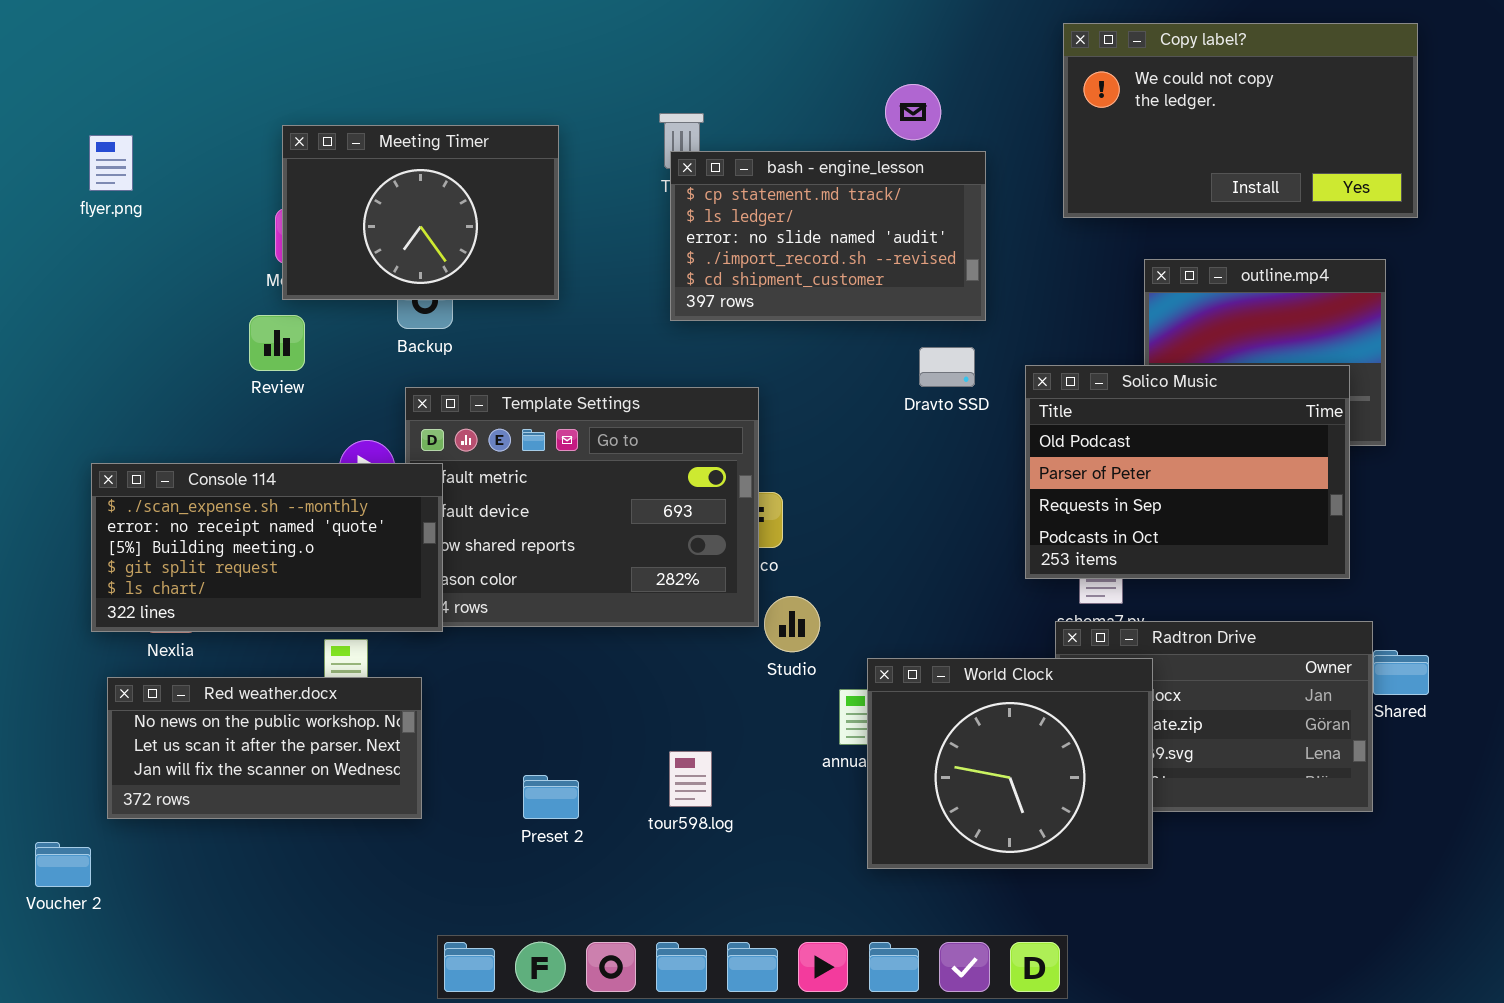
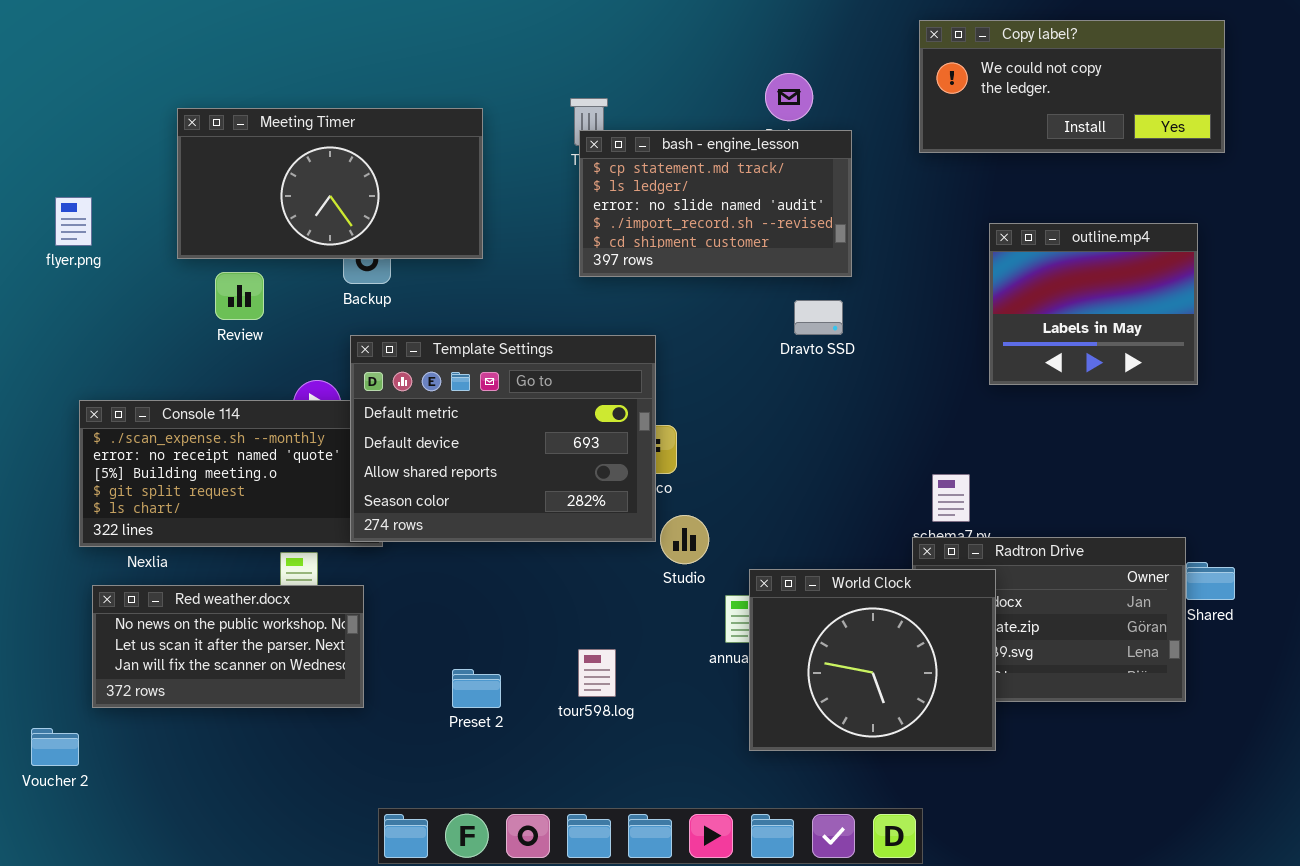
Copy label?: [1063,23,1418,218] -> [919,20,1225,153], resized
Meeting Timer: [282,125,559,300] -> [177,108,483,259], resized
flyer.png: [89,135,133,191] -> [55,197,92,246], moved
Solico Music: [1025,365,1350,579] -> none, closed
Template Settings: [405,387,759,627] -> [350,335,656,542], raised

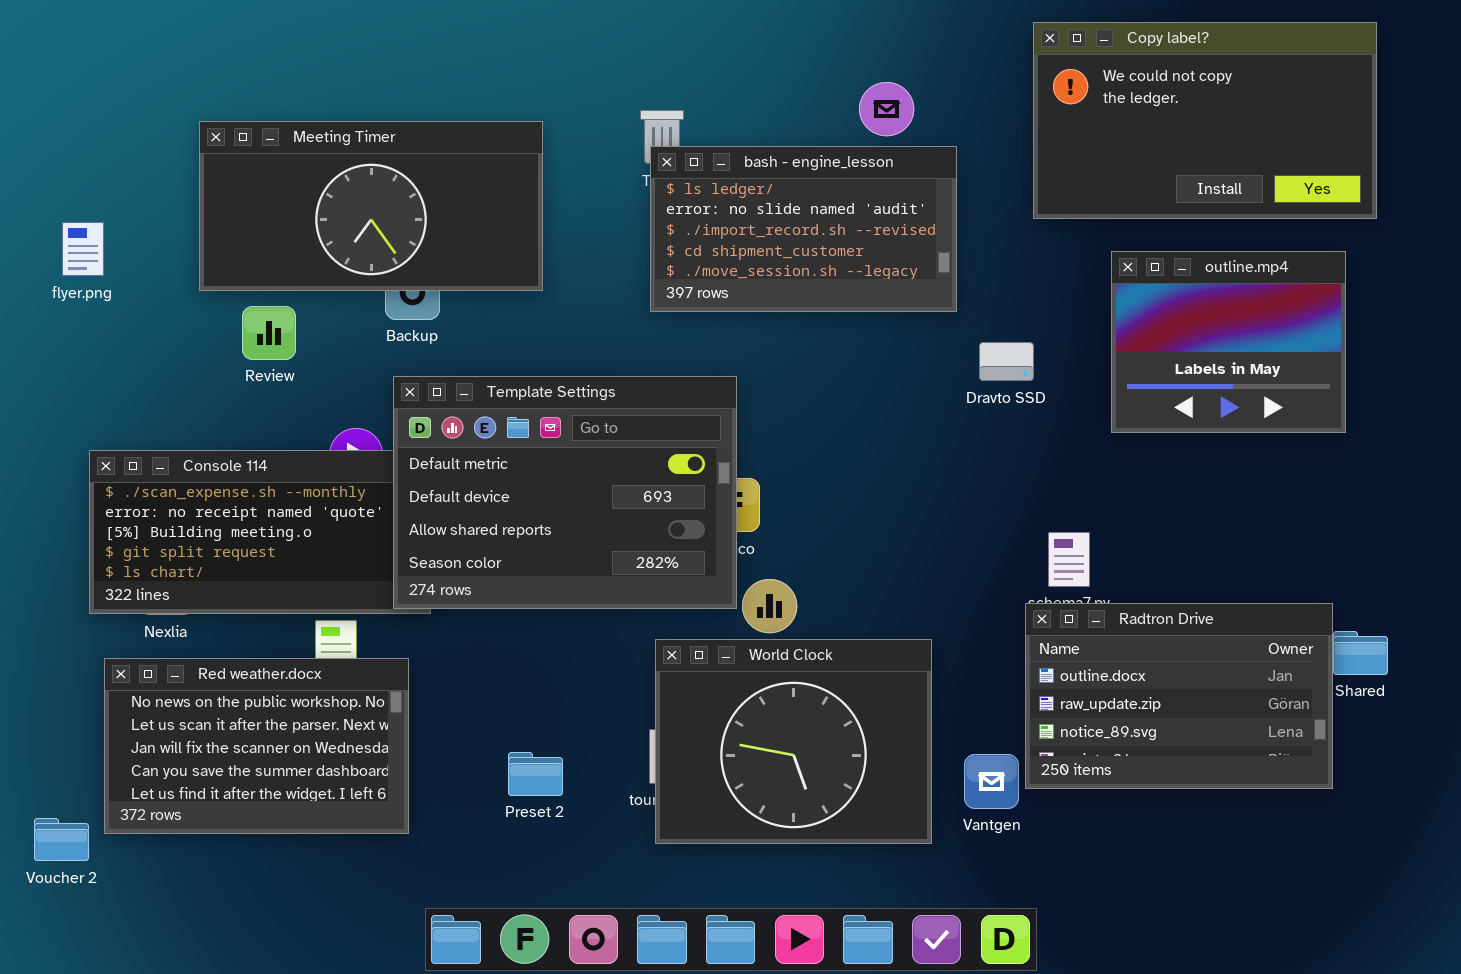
Copy label?: [919,20,1225,153] -> [1033,22,1377,219], resized
bash - engine_lesson: [579,130,852,277] -> [650,146,957,312], scrolled down 1 row
Dravto SSD: [794,300,843,335] -> [979,342,1034,381], moved
World Clock: [749,569,996,751] -> [655,639,932,844], moved
Red weather.docx: [92,585,364,708] -> [104,658,409,834], resized

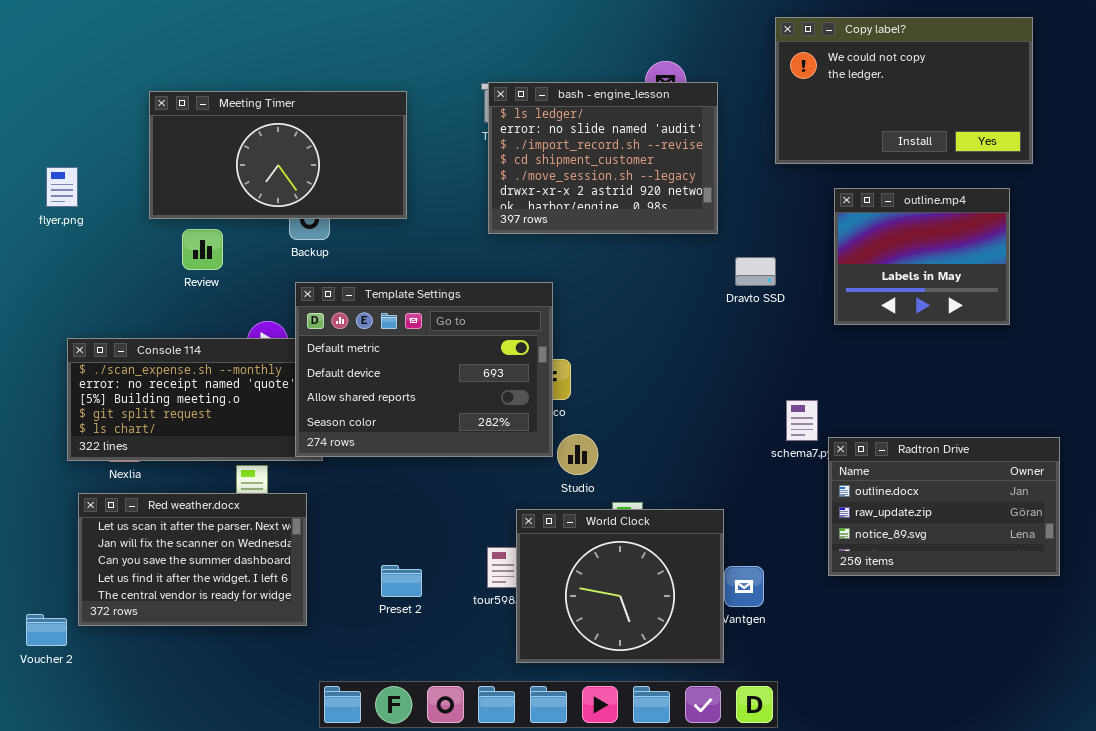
bash - engine_lesson: [650,146,957,312] -> [488,82,718,234], resized
Radtron Drive: [1025,603,1333,789] -> [828,437,1060,576], moved
World Clock: [655,639,932,844] -> [516,509,724,663], moved
Red weather.docx: [104,658,409,834] -> [78,493,307,626], scrolled down 1 row

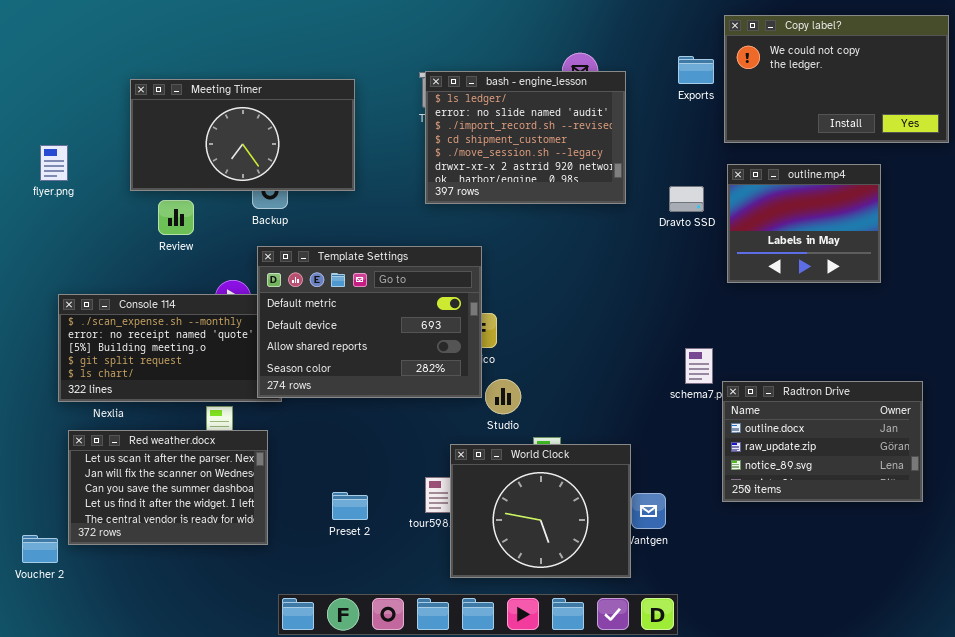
Copy label?: [775,17,1033,164] -> [724,15,949,143], moved
Dravto SSD: [735,257,776,286] -> [669,186,704,212], moved

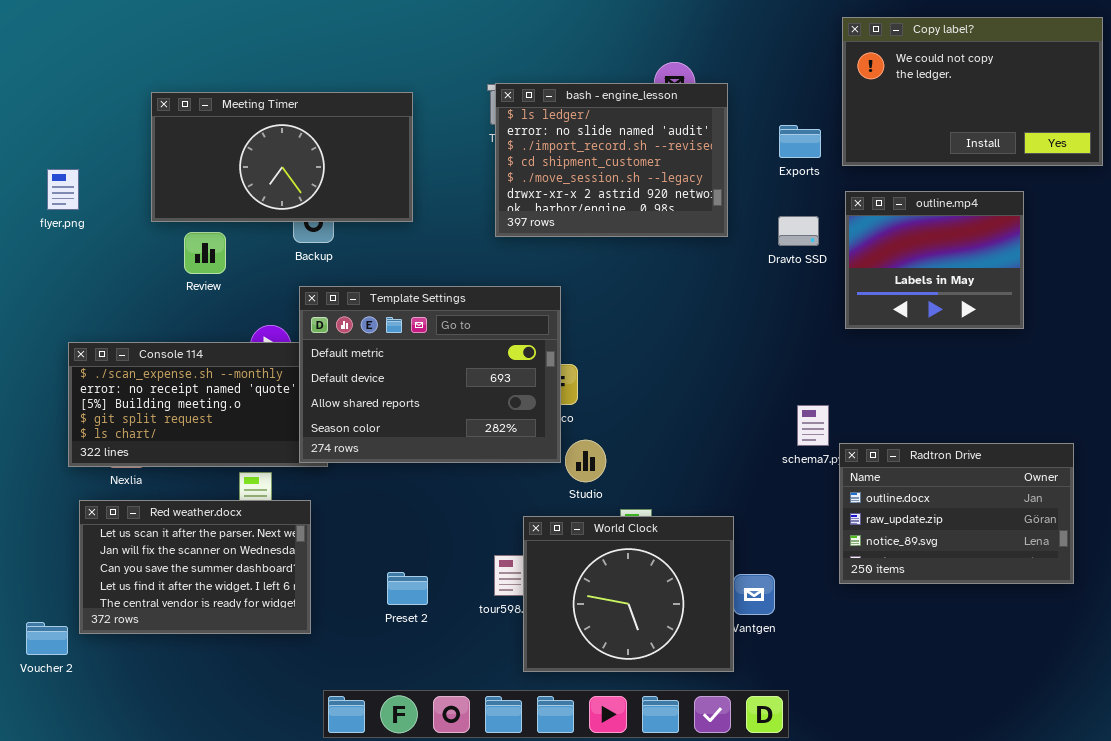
Exports: [678,56,714,84] -> [779,125,821,158], moved

